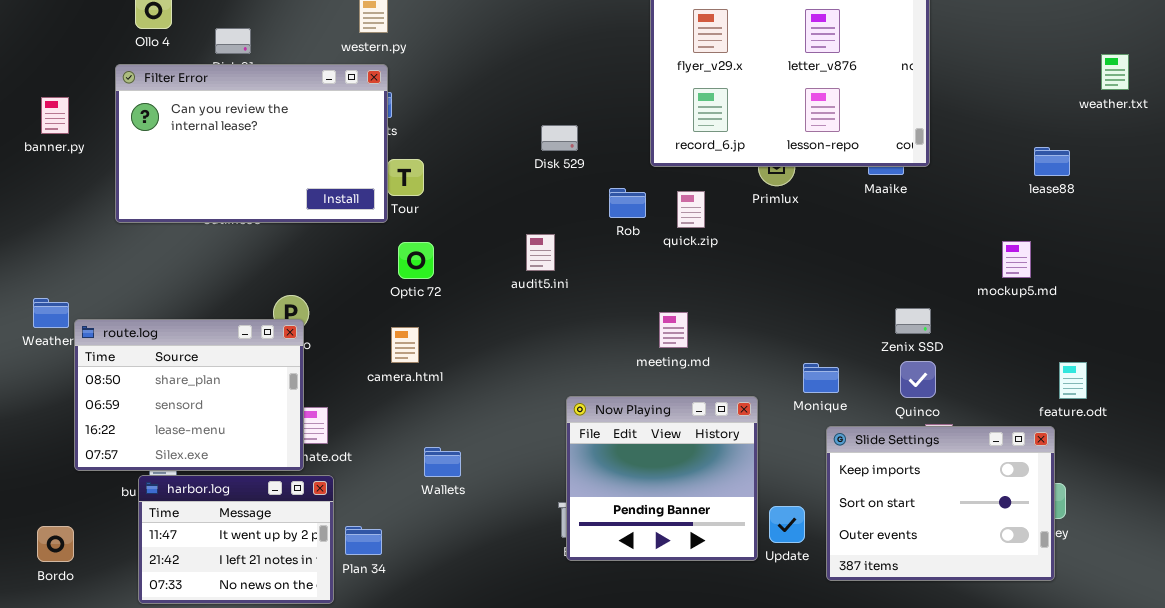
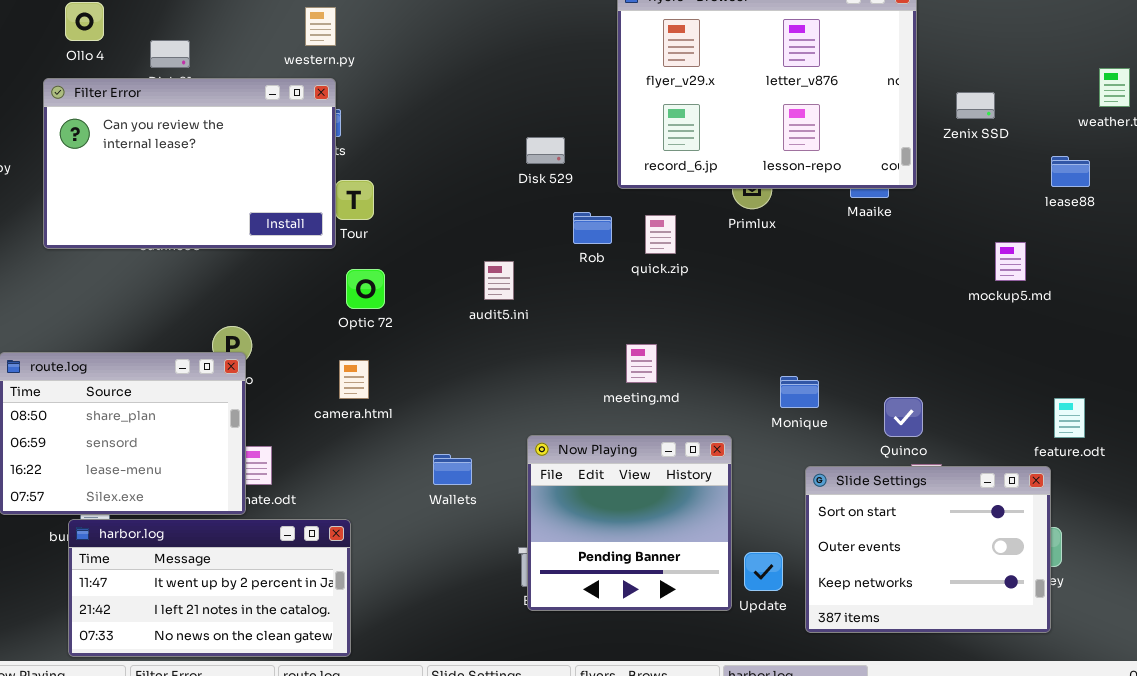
Disk 529: [541,125,578,151] -> [526,137,565,164], moved
lease88: [1034,147,1070,176] -> [1051,156,1090,187], moved
mockup5.md: [1002,241,1031,278] -> [995,242,1026,281], moved
Zenix SSD: [895,308,931,334] -> [956,92,995,119], moved
Monique: [803,363,839,393] -> [780,376,819,408], moved
Slide Settings: [826,426,1055,581] -> [805,466,1051,633], scrolled down 1 row
Wallets: [424,447,461,477] -> [433,454,472,485], moved
harbor.log: [138,475,334,604] -> [68,519,351,657], resized

